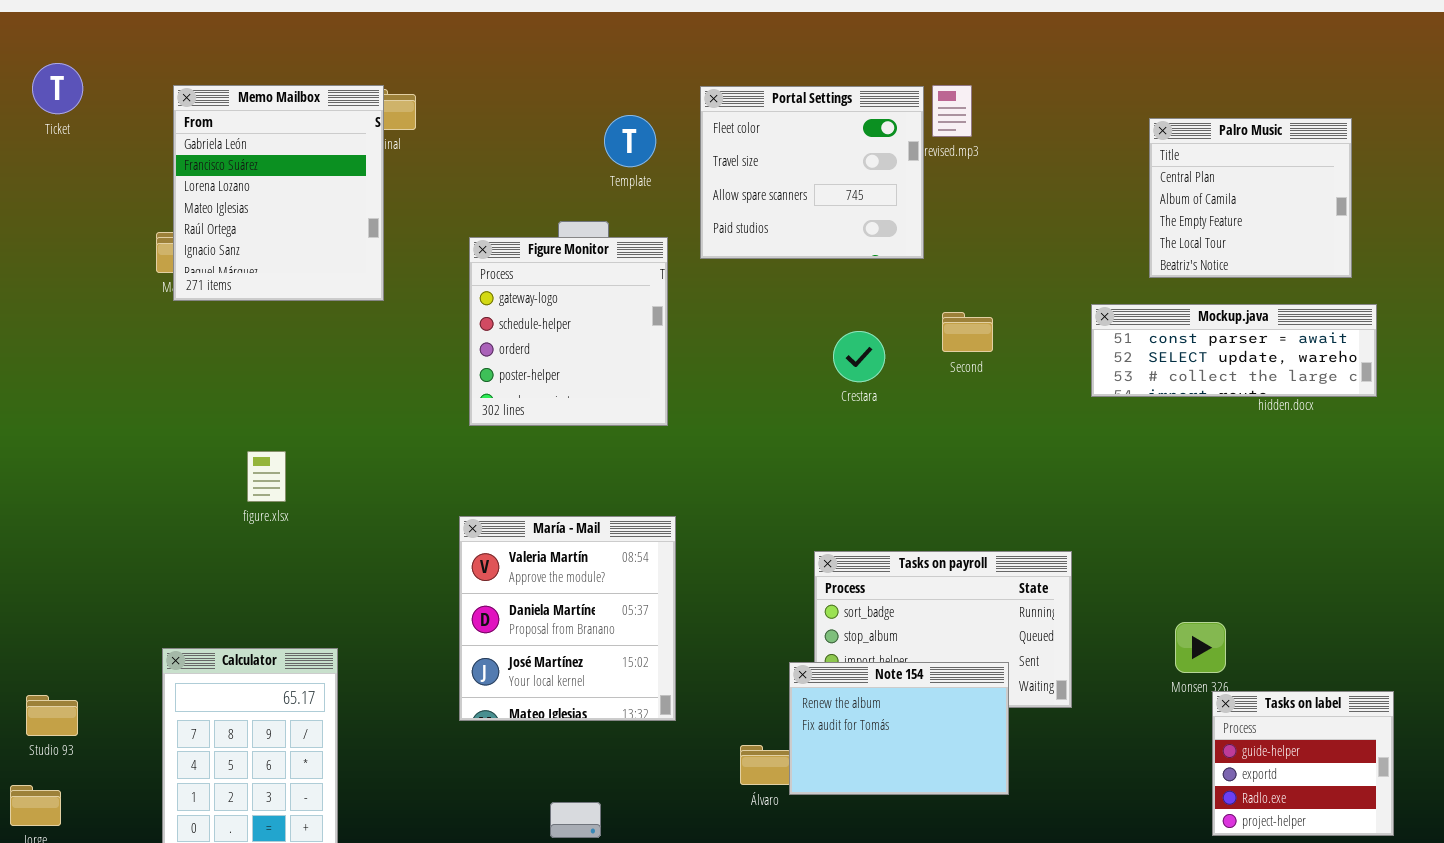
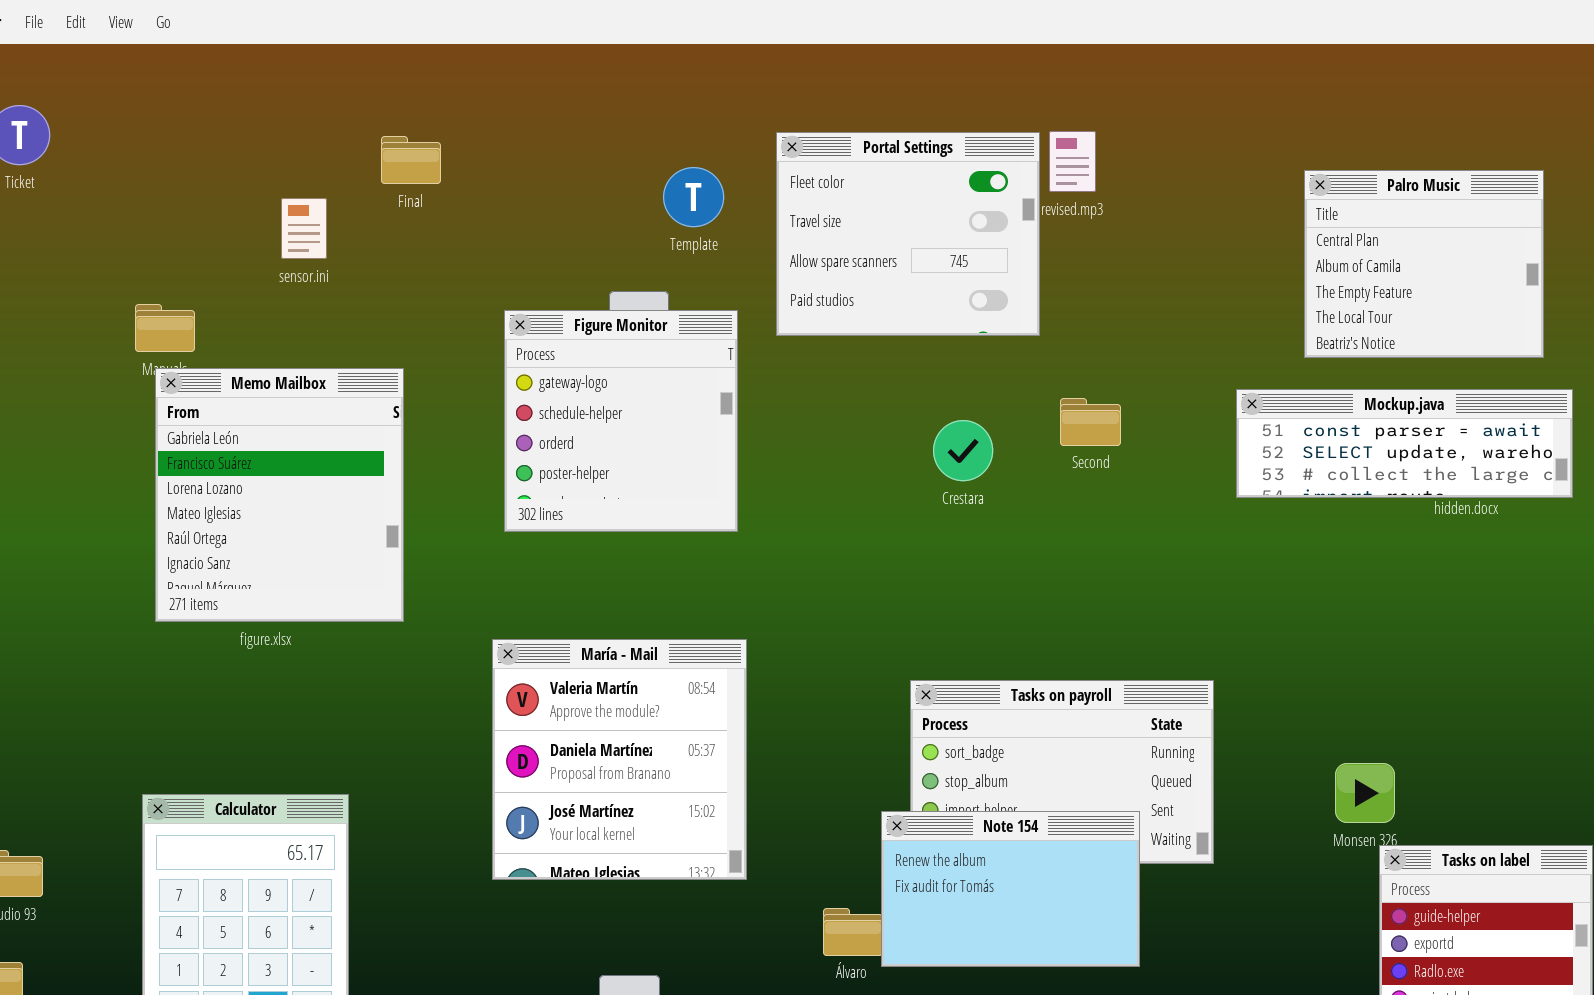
Memo Mailbox: [173,85,384,301] -> [155,368,404,622], moved

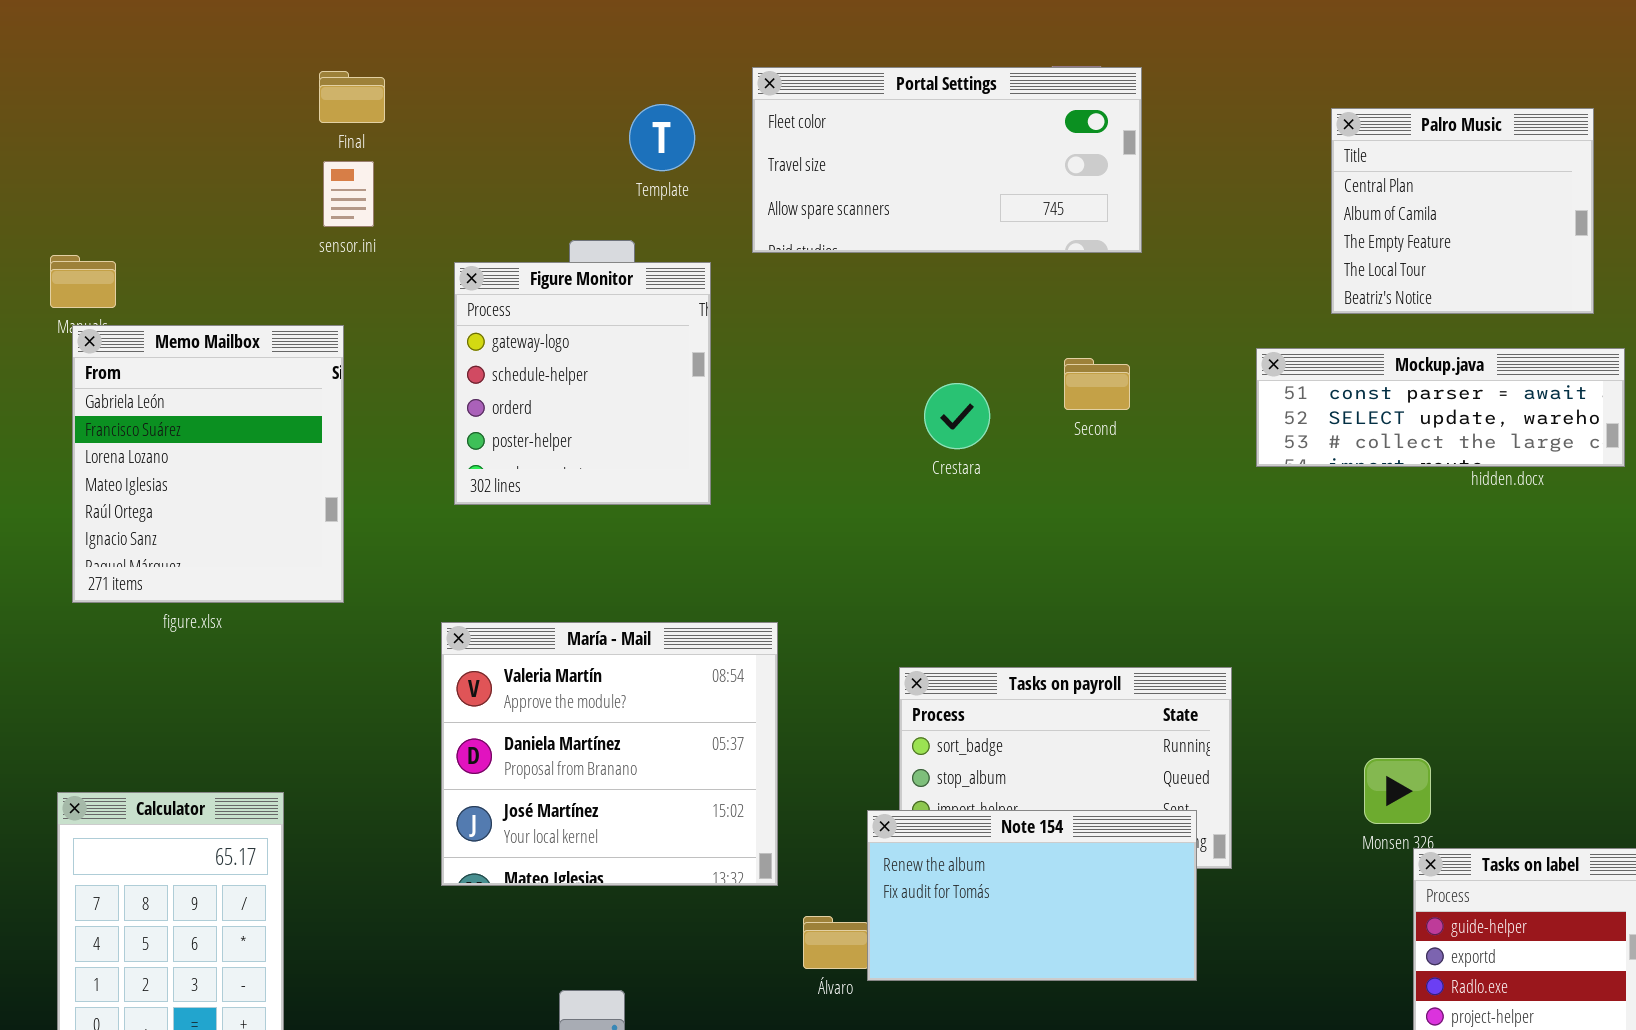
Portal Settings: [776,132,1040,336] -> [752,67,1142,253], resized
sensor.ini: [281,198,327,259] -> [323,161,374,227], moved
María - Mail: [492,639,747,880] -> [441,622,778,886], resized
Note 154: [881,811,1140,967] -> [867,810,1197,981], resized

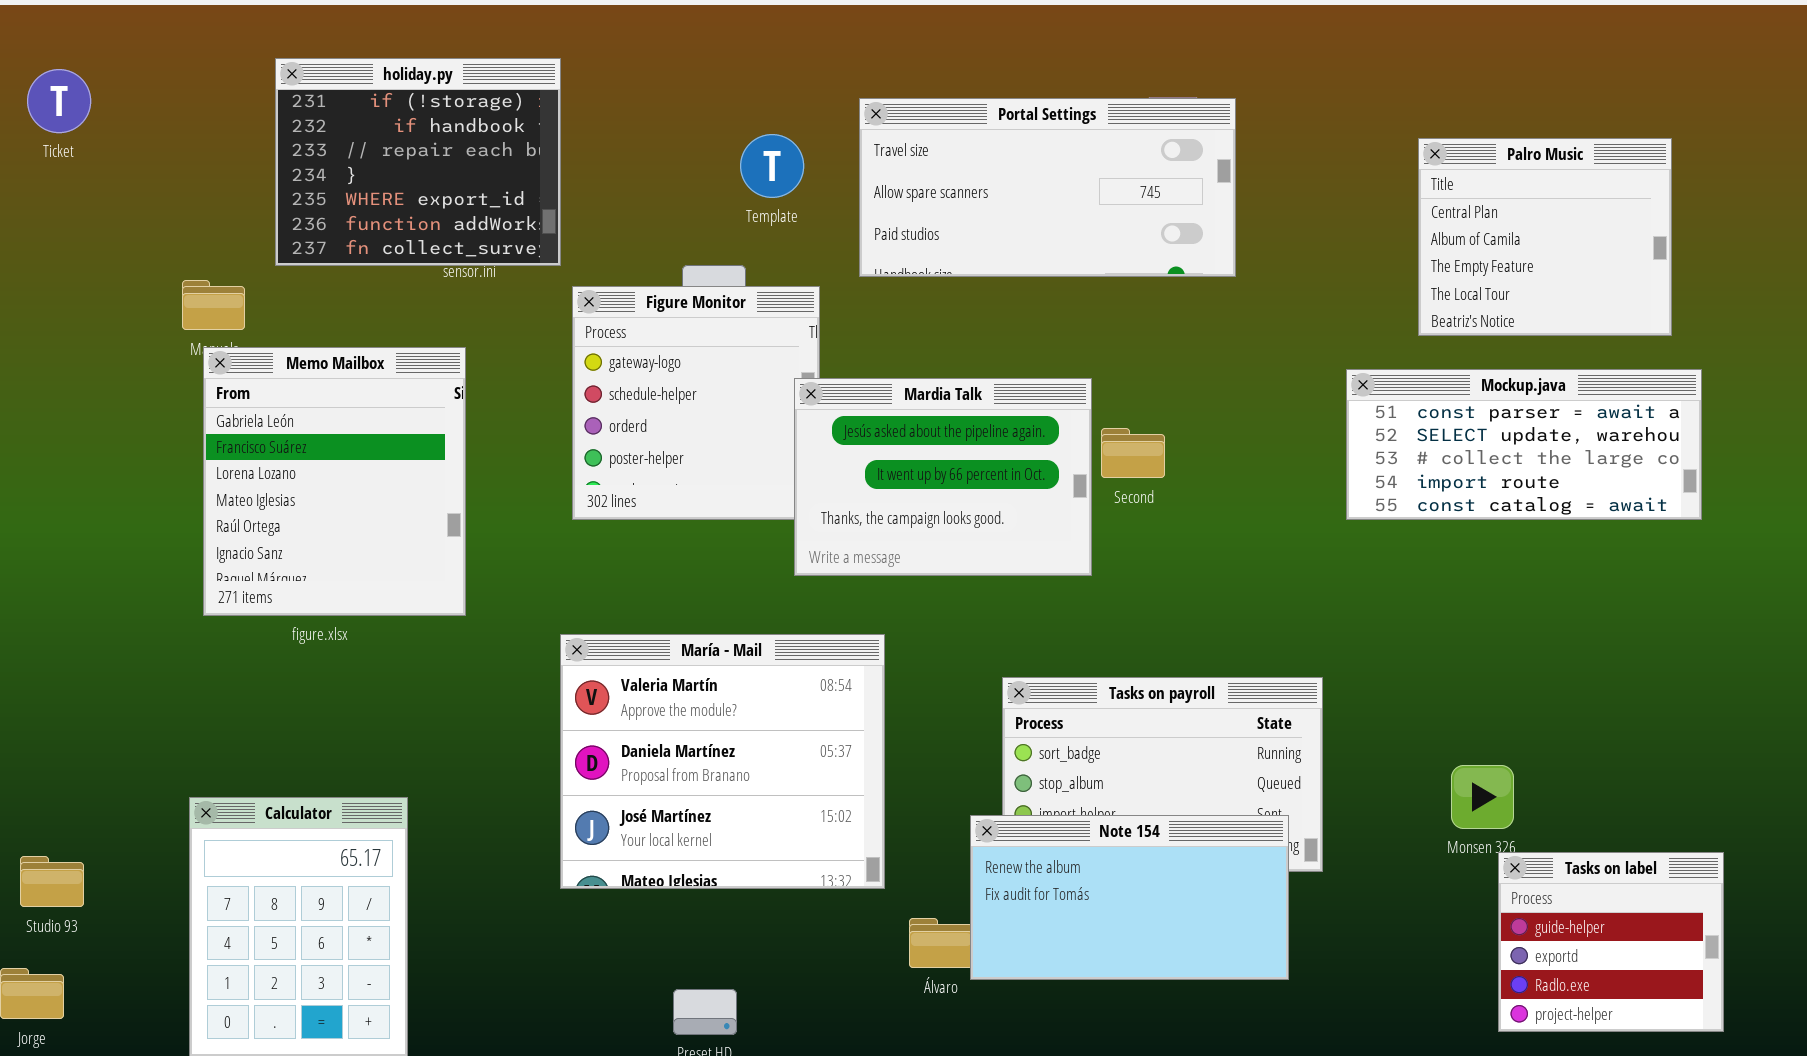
holiday.py: none -> [275,58,561,266], opened
Portal Settings: [752,67,1142,253] -> [859,98,1236,277], scrolled down 1 row
Mockup.java: [1256,348,1625,467] -> [1346,369,1702,520], resized
Mardia Talk: none -> [794,378,1092,576], opened
Second: [1064,358,1130,410] -> [1101,428,1165,478], moved

